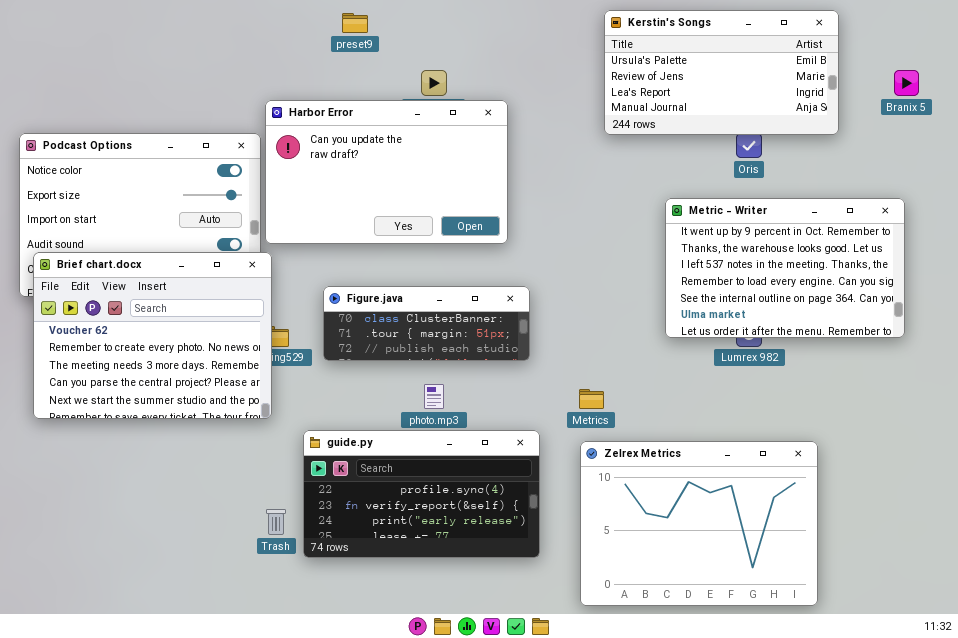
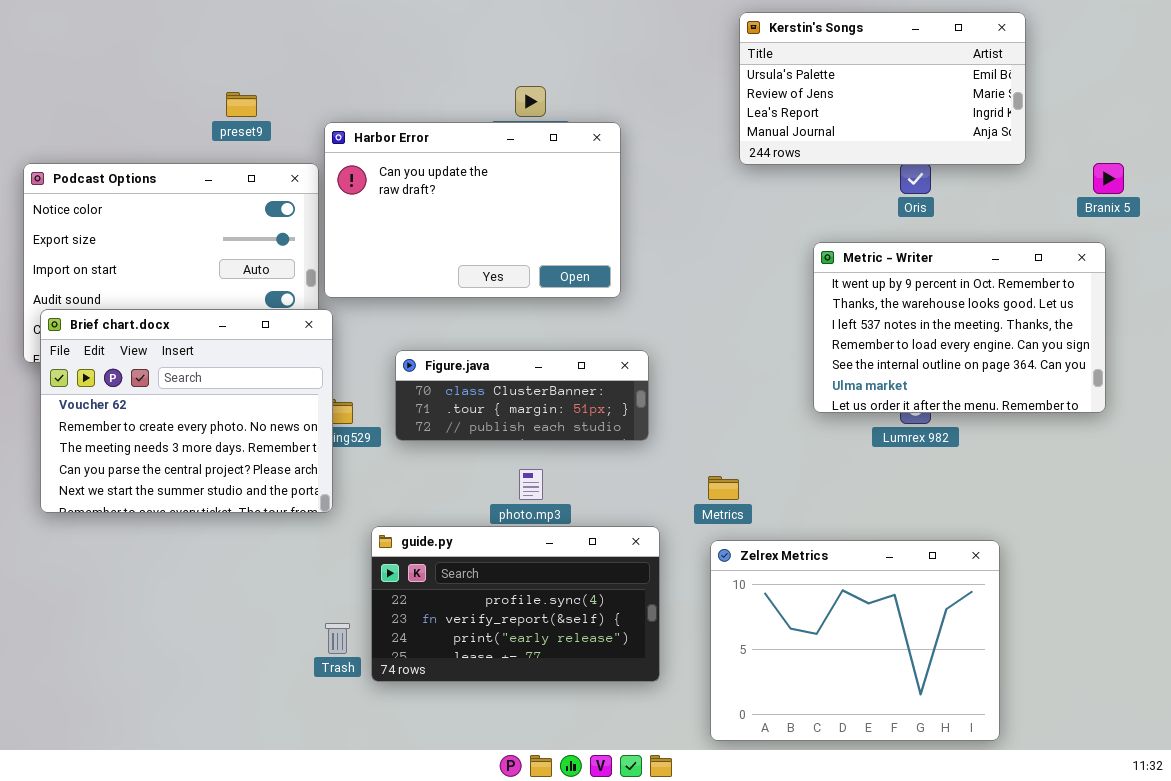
preset9: [342,13,368,33] -> [226,92,257,117], moved
Branix 5: [894,70,919,96] -> [1093,163,1124,194], moved

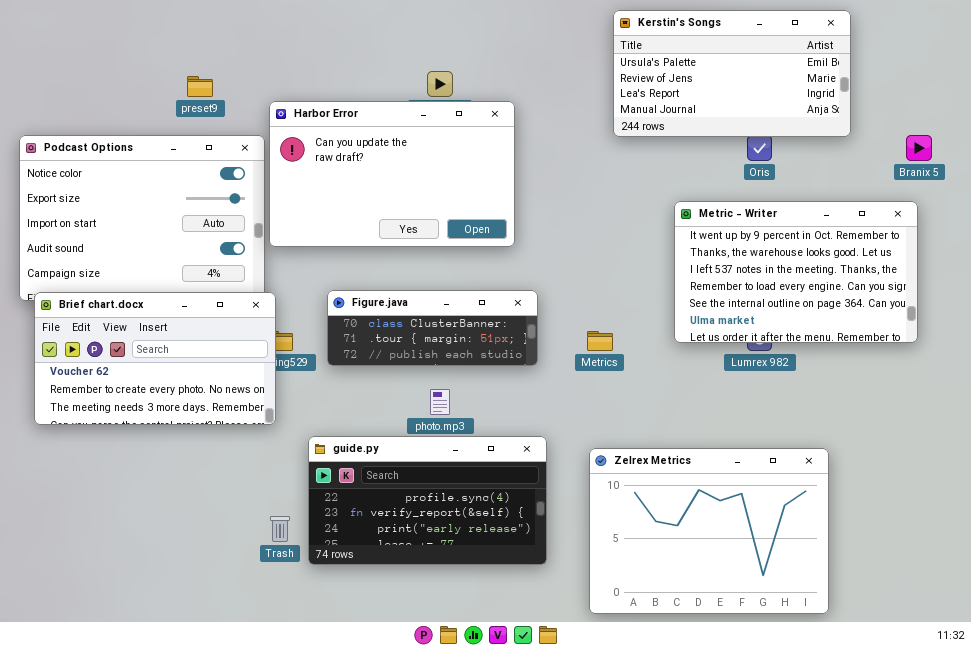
Brief chart.docx: [40,309,333,513] -> [34,292,276,425], resized
Metrics: [708,476,739,500] -> [587,331,613,351], moved

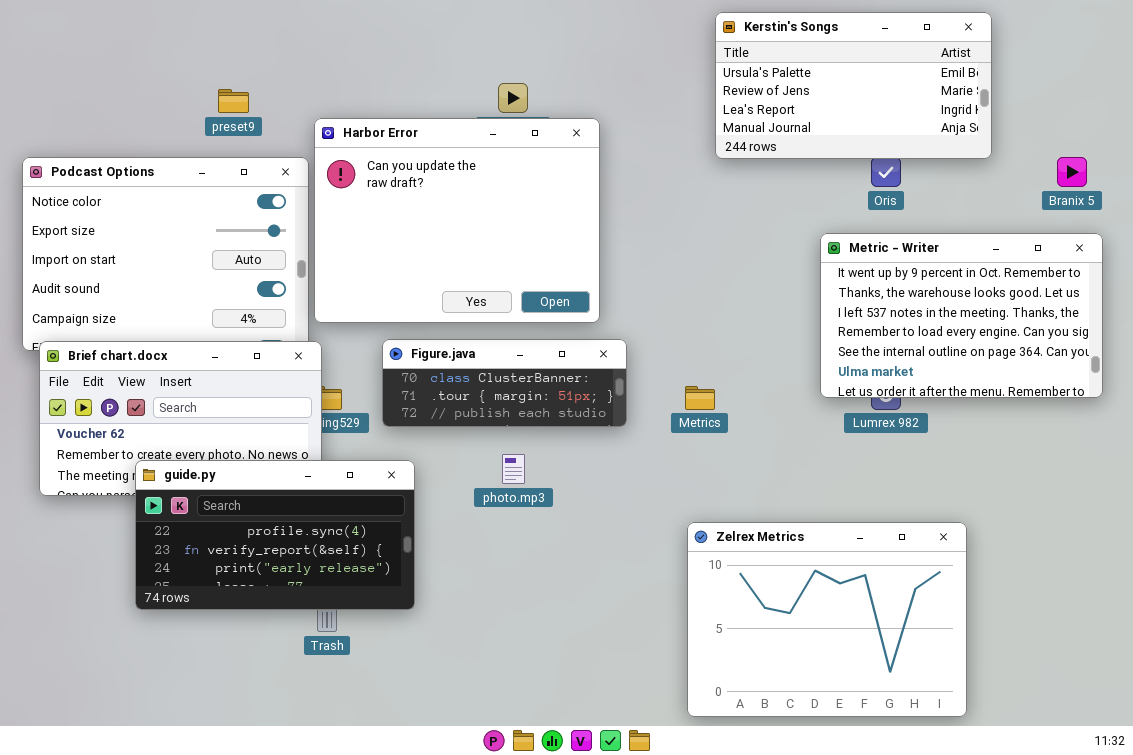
Harbor Error: [269,101,515,247] -> [314,118,600,323], resized
Metric - Writer: [674,201,918,343] -> [820,233,1103,398], moved
guide.py: [308,436,547,565] -> [135,460,415,610], moved

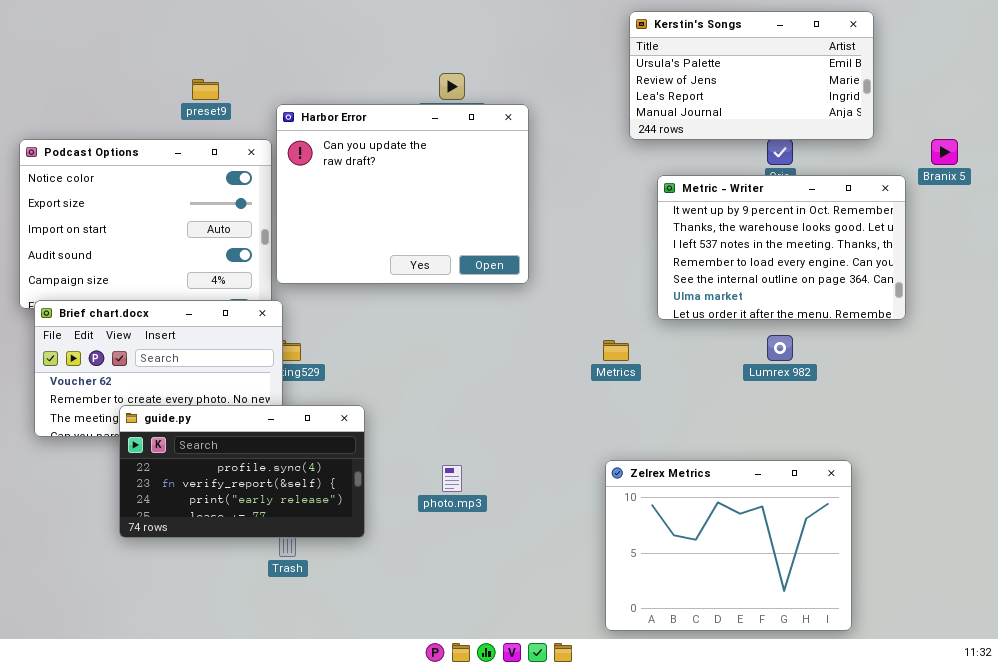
Metric - Writer: [820,233,1103,398] -> [657,175,906,320], moved
Figure.java: [382,339,627,427] -> none, closed
photo.mp3: [502,454,525,484] -> [442,465,462,492], moved

